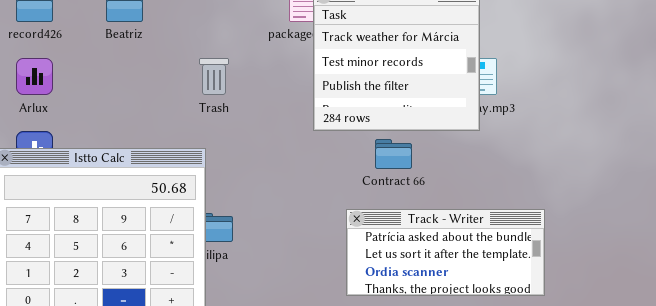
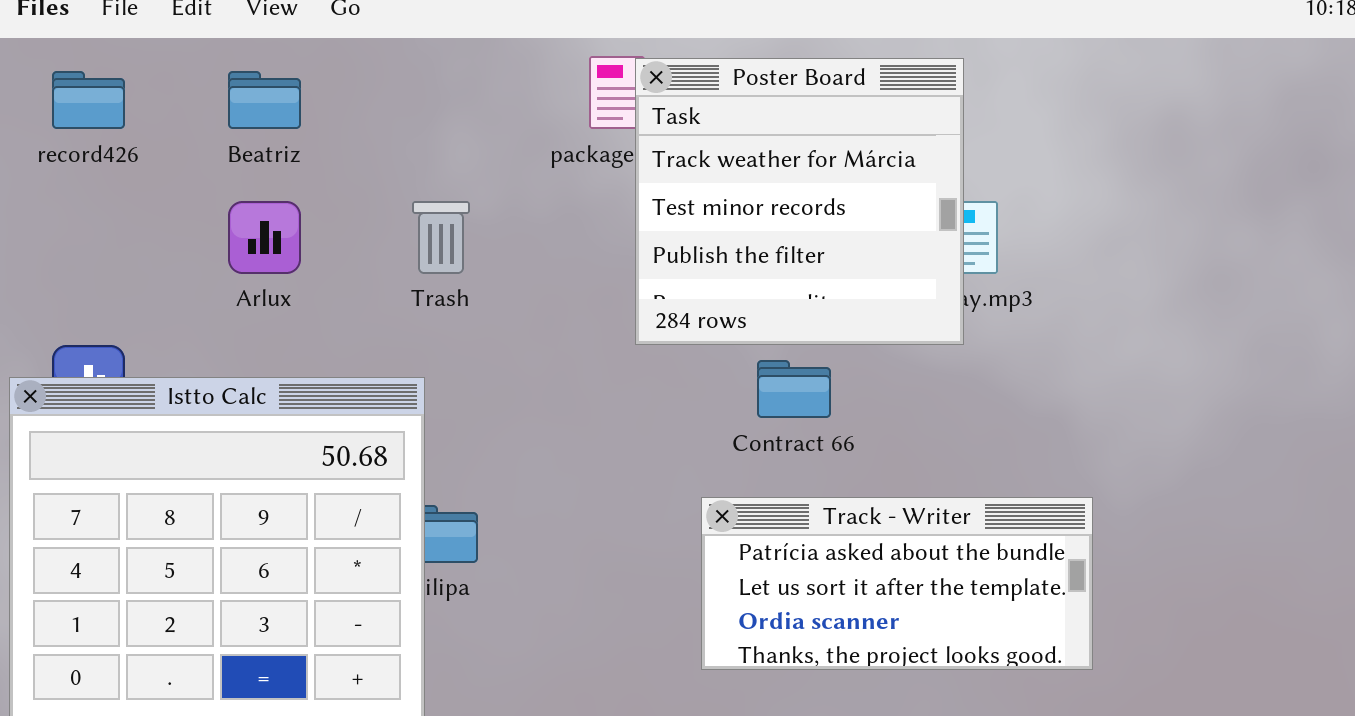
Arlux: [16,58,53,95] -> [228,201,301,274], moved

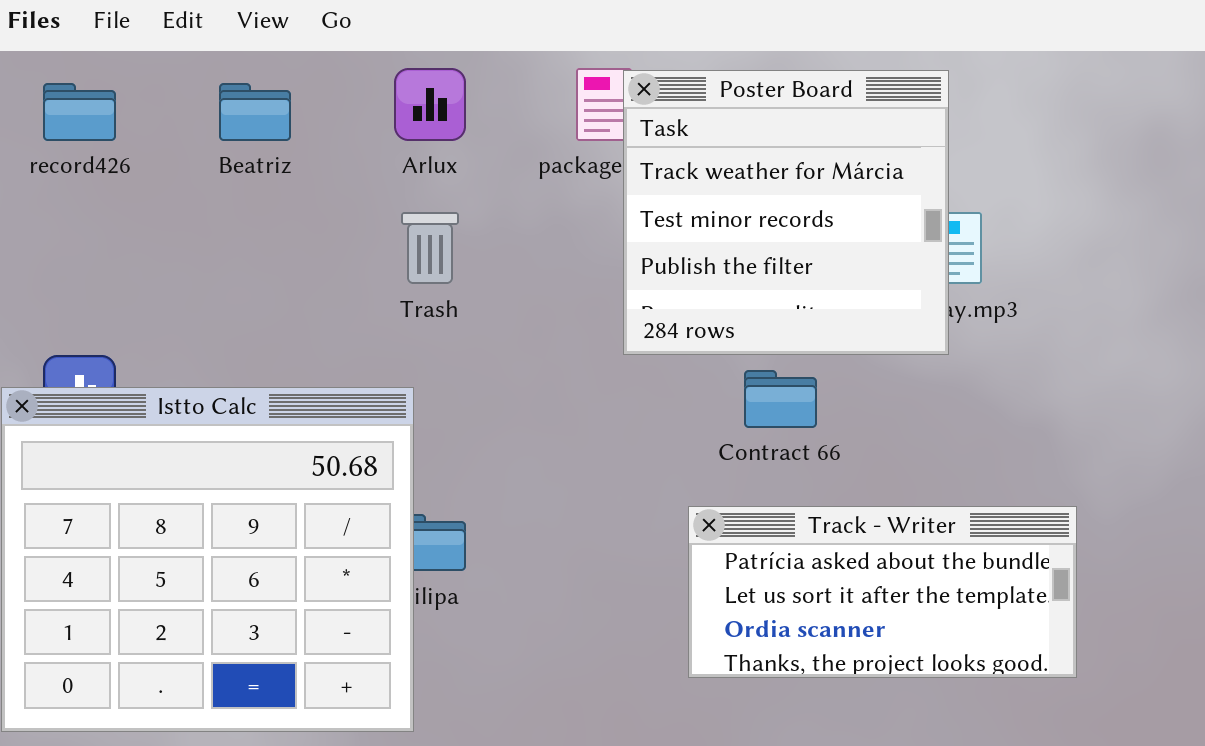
Arlux: [228,201,301,274] -> [394,68,466,141], moved

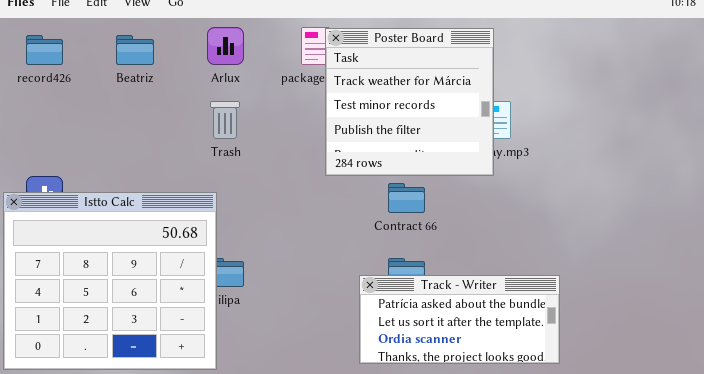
Track - Writer: [688,506,1077,678] -> [359,275,560,364], moved

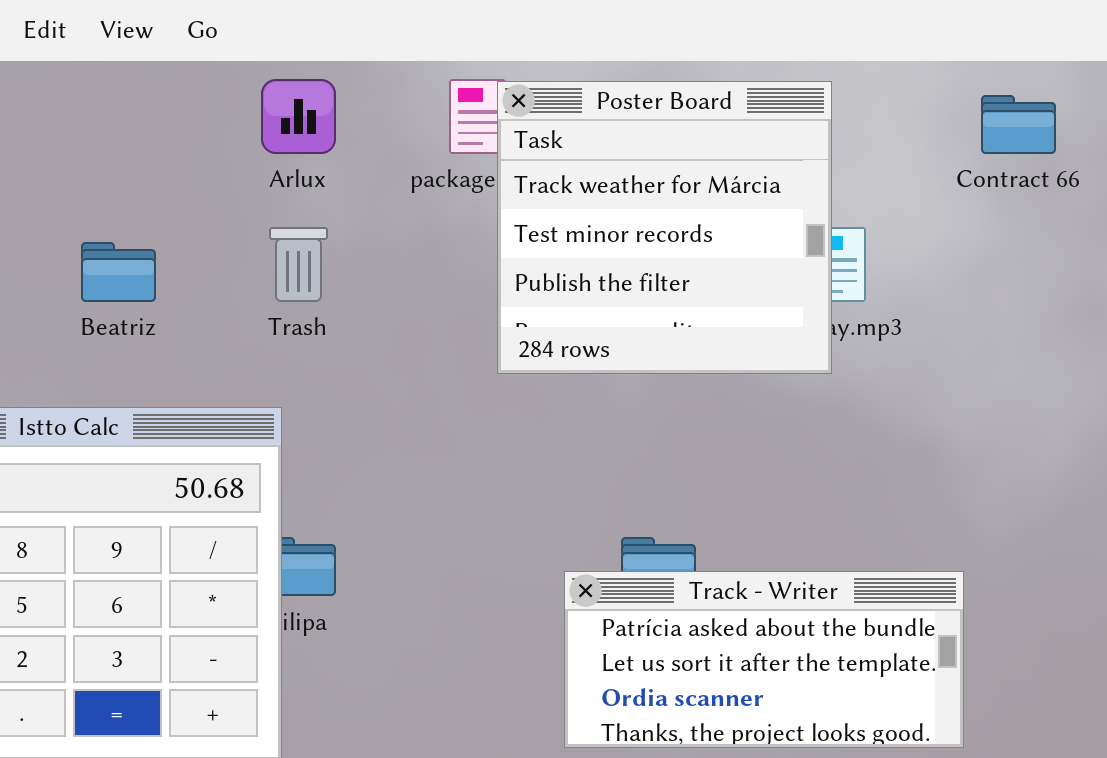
Beatriz: [116,35,154,65] -> [81,242,156,302], moved
Contract 66: [388,183,425,213] -> [981,95,1056,154], moved

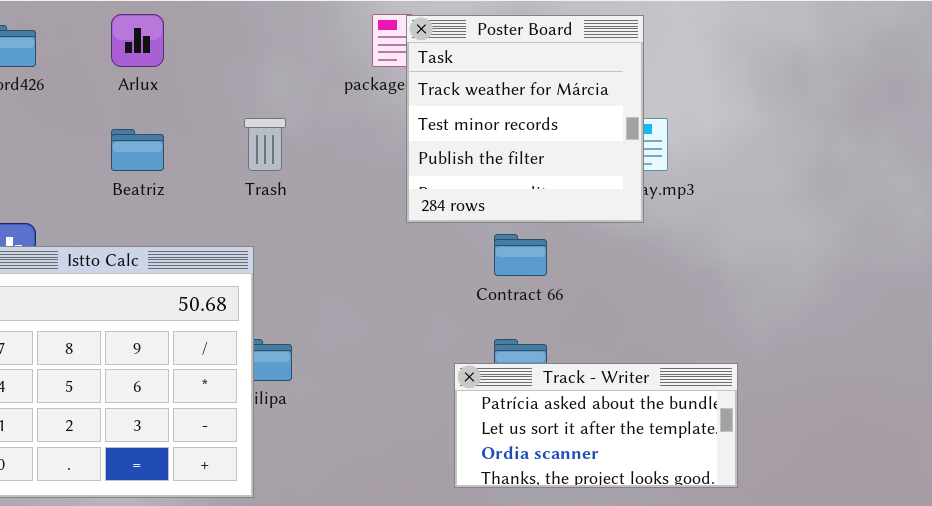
Arlux: [261,79,336,154] -> [111,14,164,67], moved
Contract 66: [981,95,1056,154] -> [494,234,547,276], moved

